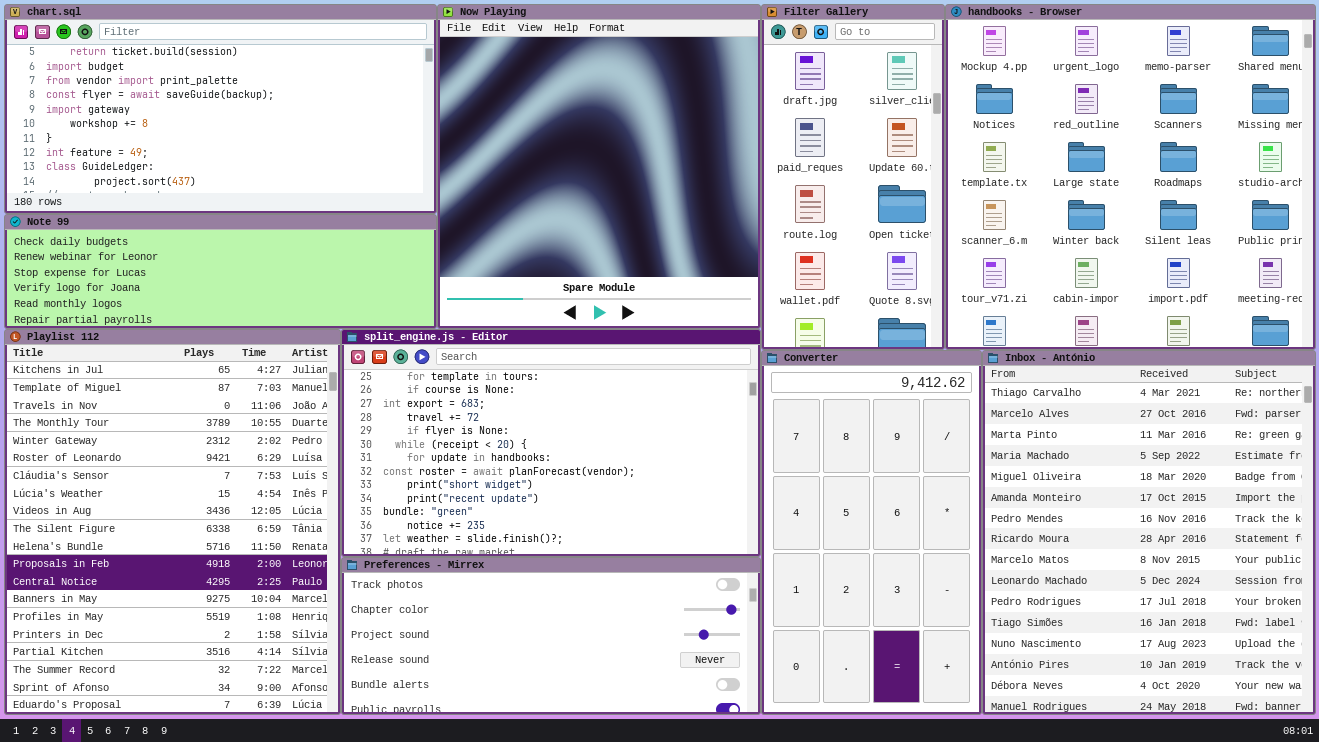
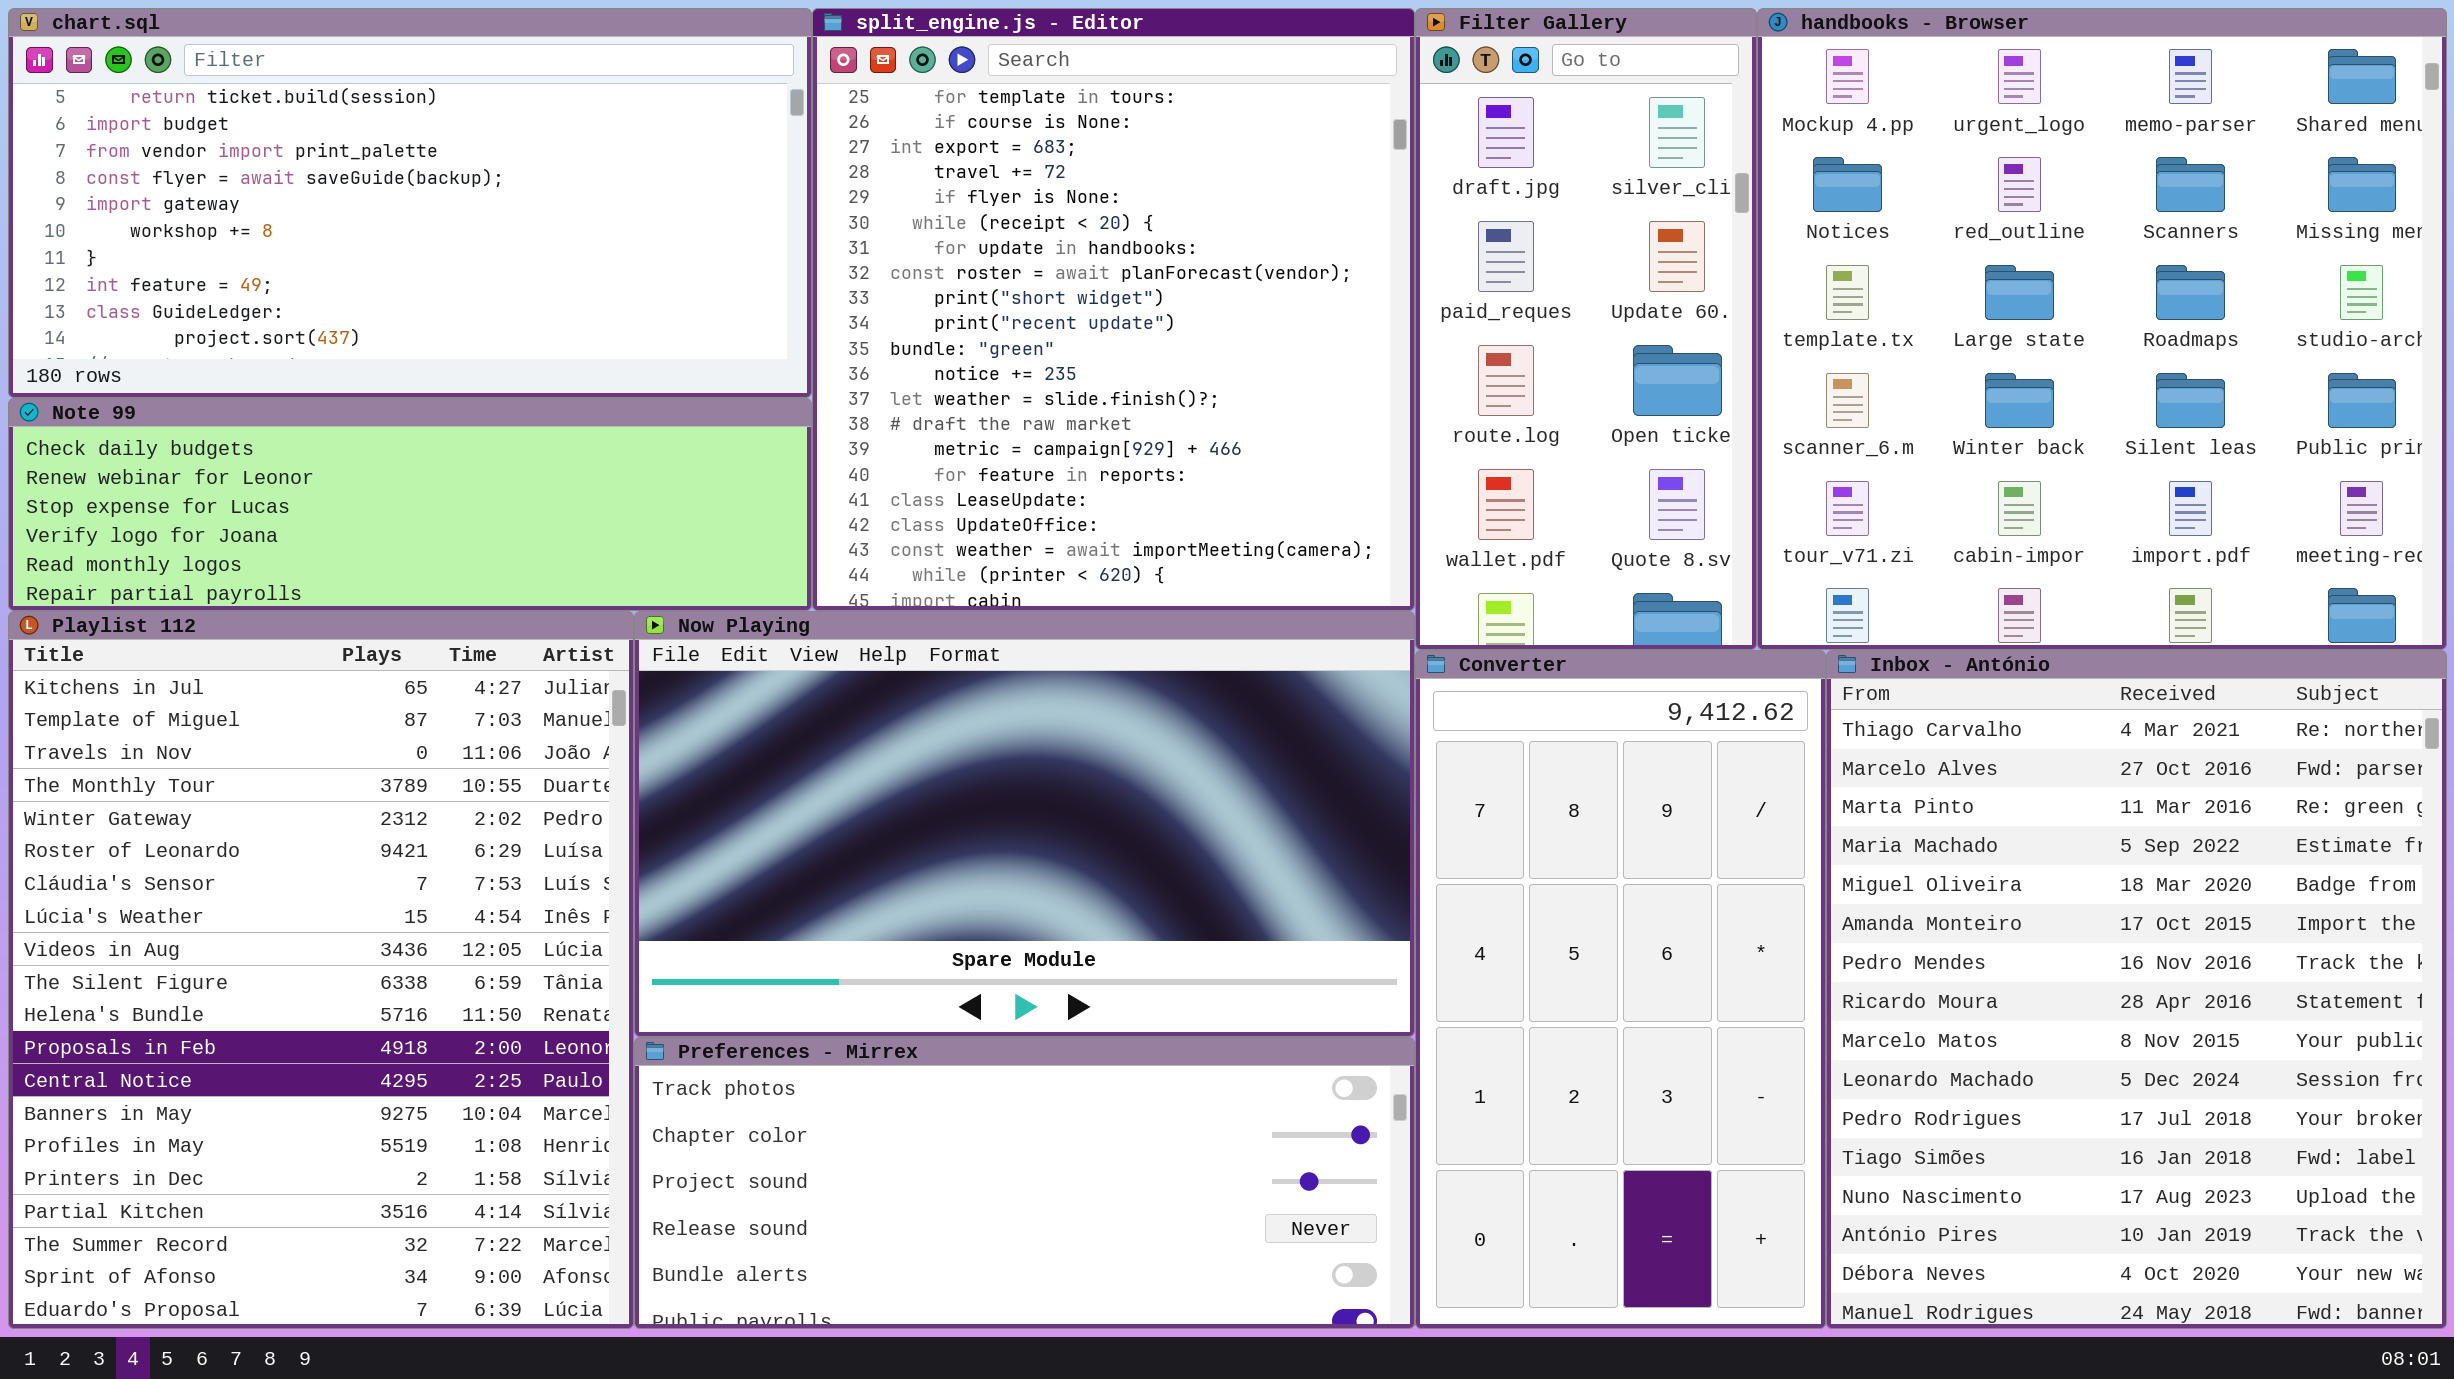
Now Playing: [437,4,761,329] -> [634,611,1415,1037], moved, resized
split_engine.js - Editor: [341,329,761,557] -> [812,8,1415,611], moved, resized

